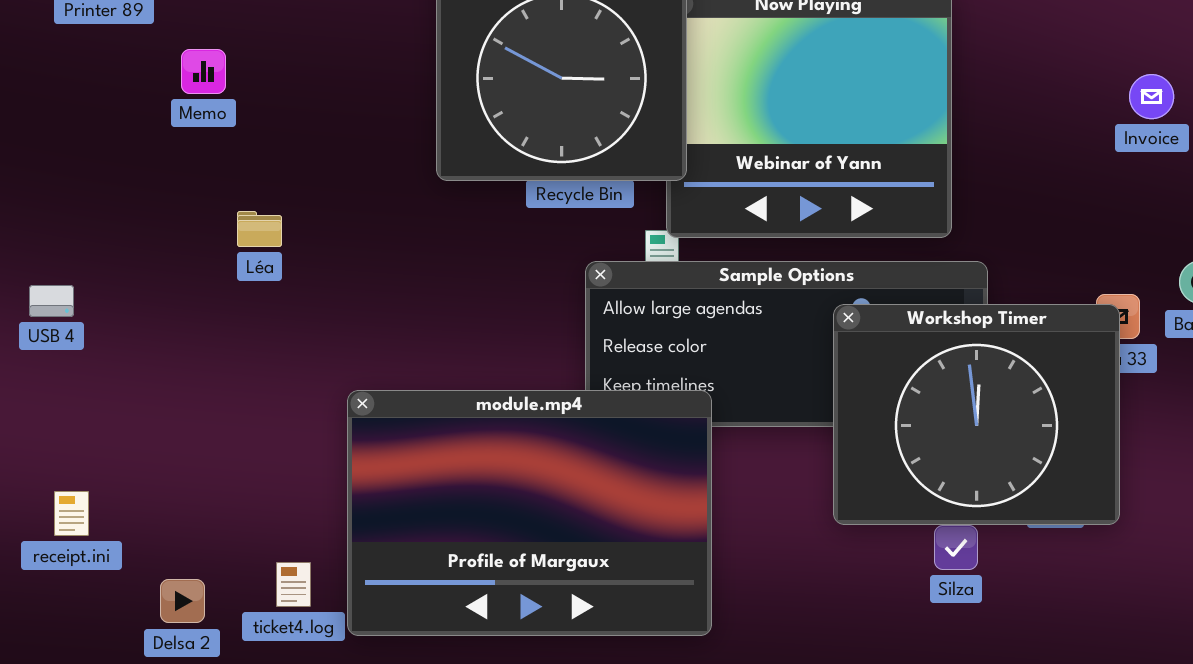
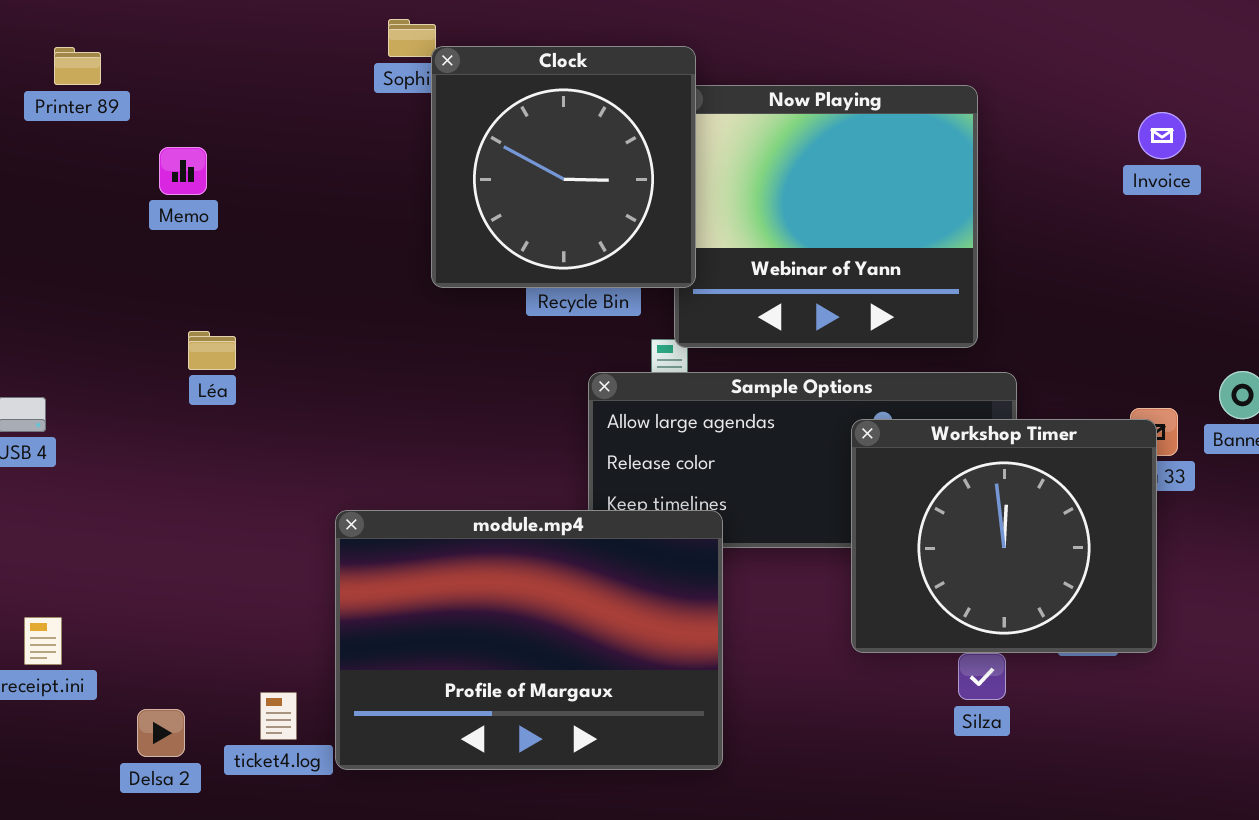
Invoice: [1129,74,1174,119] -> [1138,112,1186,159], moved
Léa: [237,211,282,247] -> [188,331,236,370], moved

